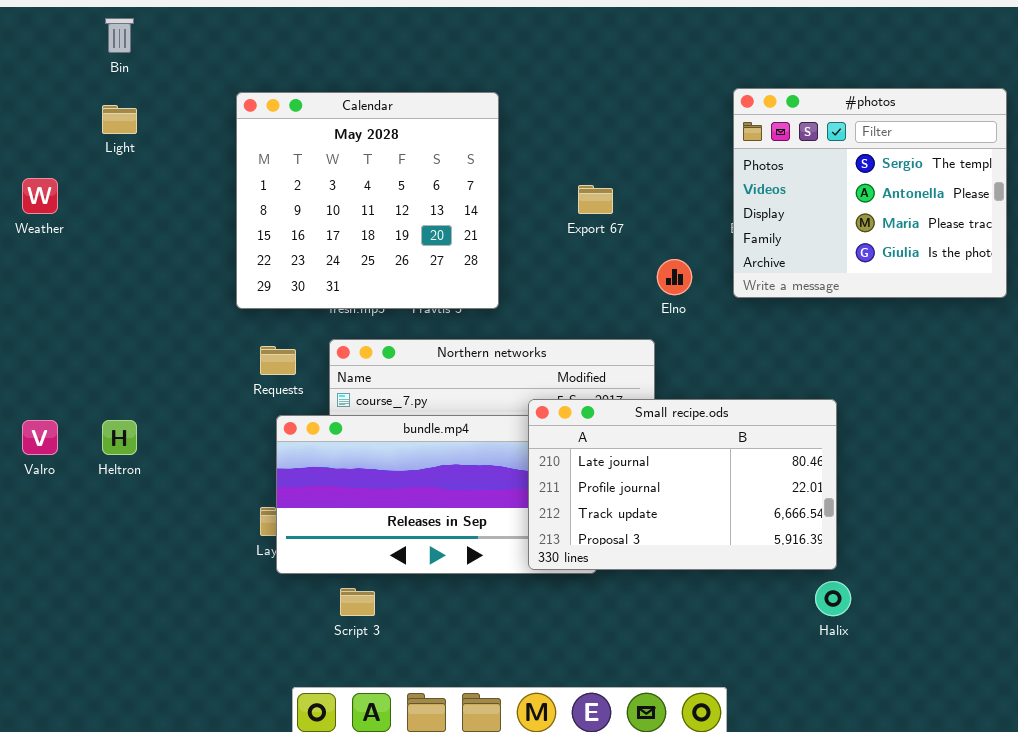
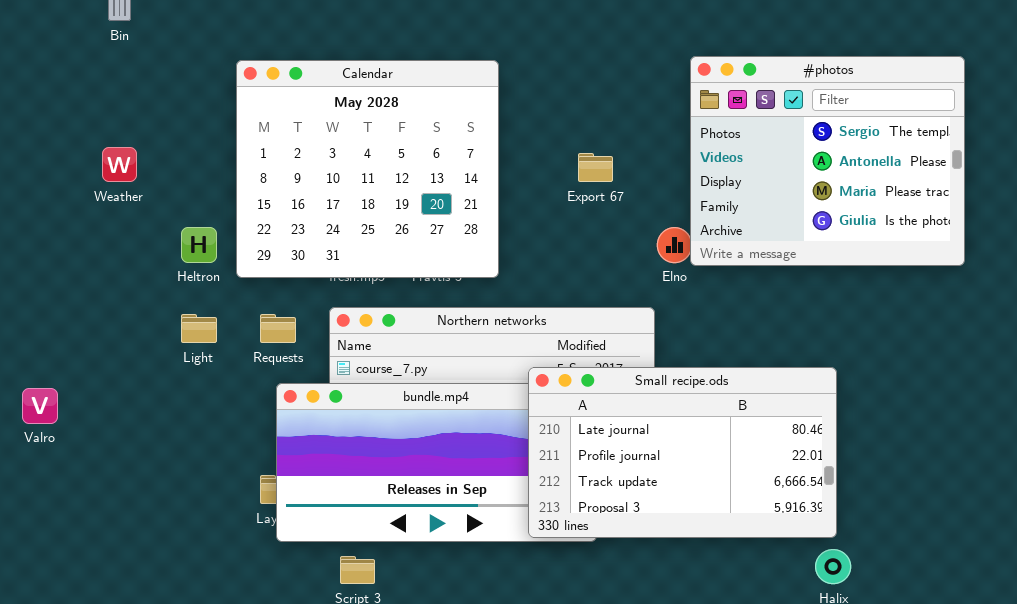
#photos: [733,88,1007,298] -> [690,56,965,266], moved
Light: [102,105,137,134] -> [181,314,217,343], moved
Weather: [22,178,58,214] -> [102,147,137,182], moved
Heltron: [102,420,137,455] -> [181,227,217,263], moved

